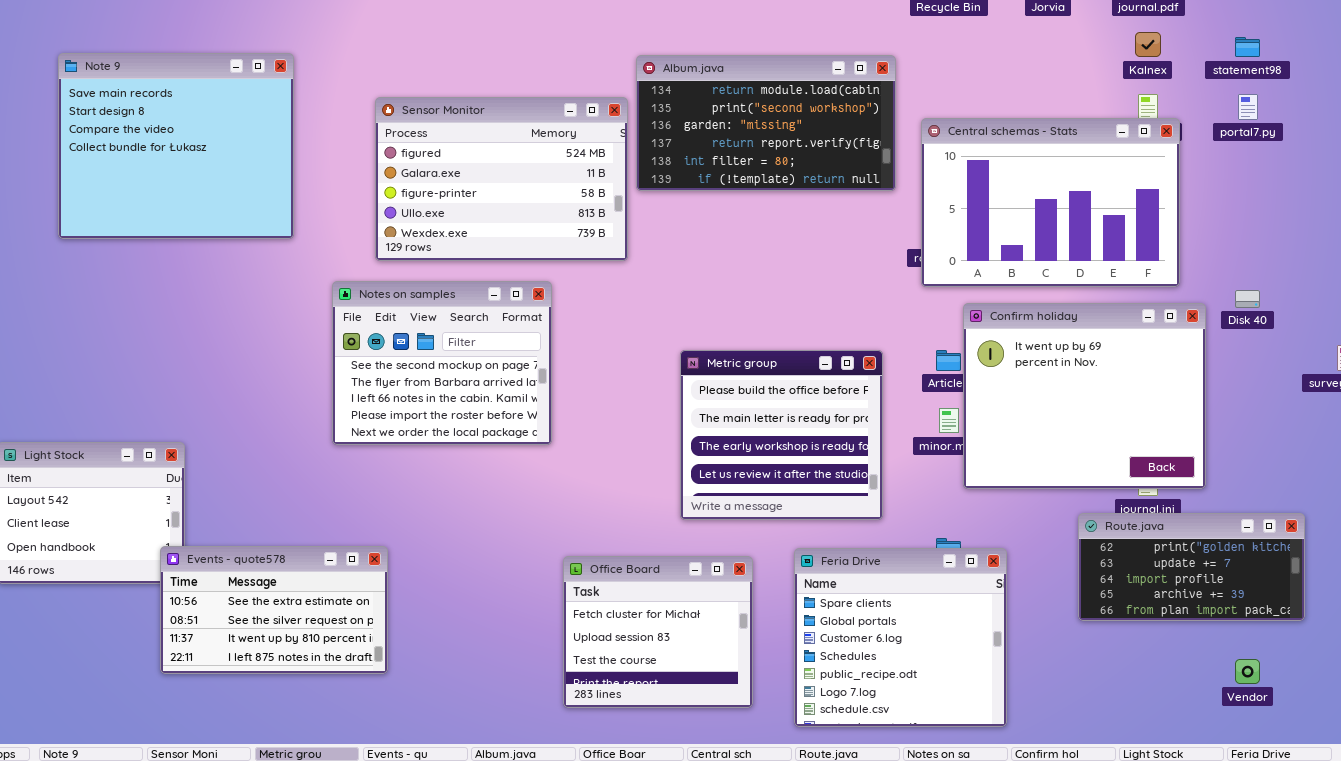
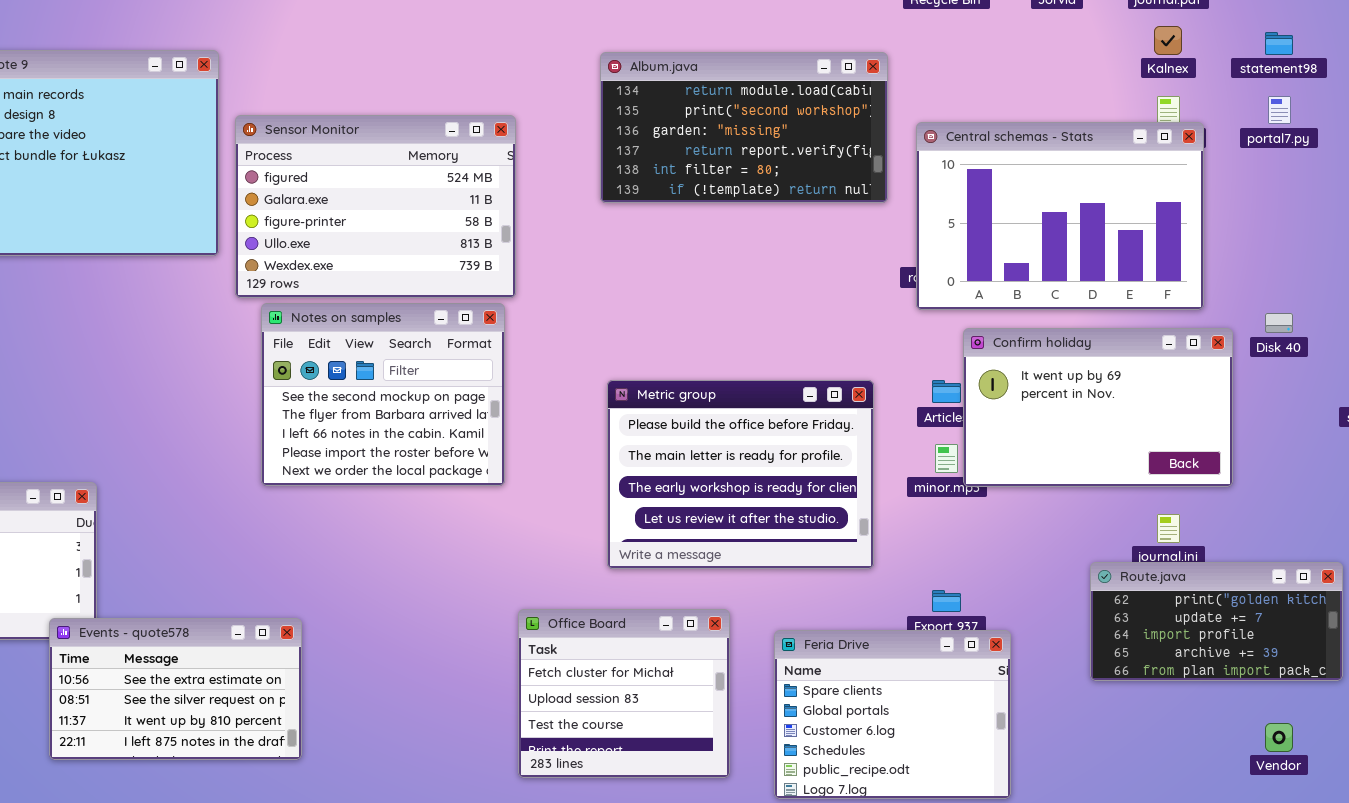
Sensor Monitor: [375,97,628,261] -> [235,115,516,298], moved
Confirm holiday: [963,303,1206,489] -> [963,328,1233,487], resized
Metric group: [680,350,883,520] -> [607,380,874,569], resized
Events - quote578: [160,546,388,674] -> [49,618,302,760], moved
Feria Drive: [794,548,1007,727] -> [774,630,1011,799], resized

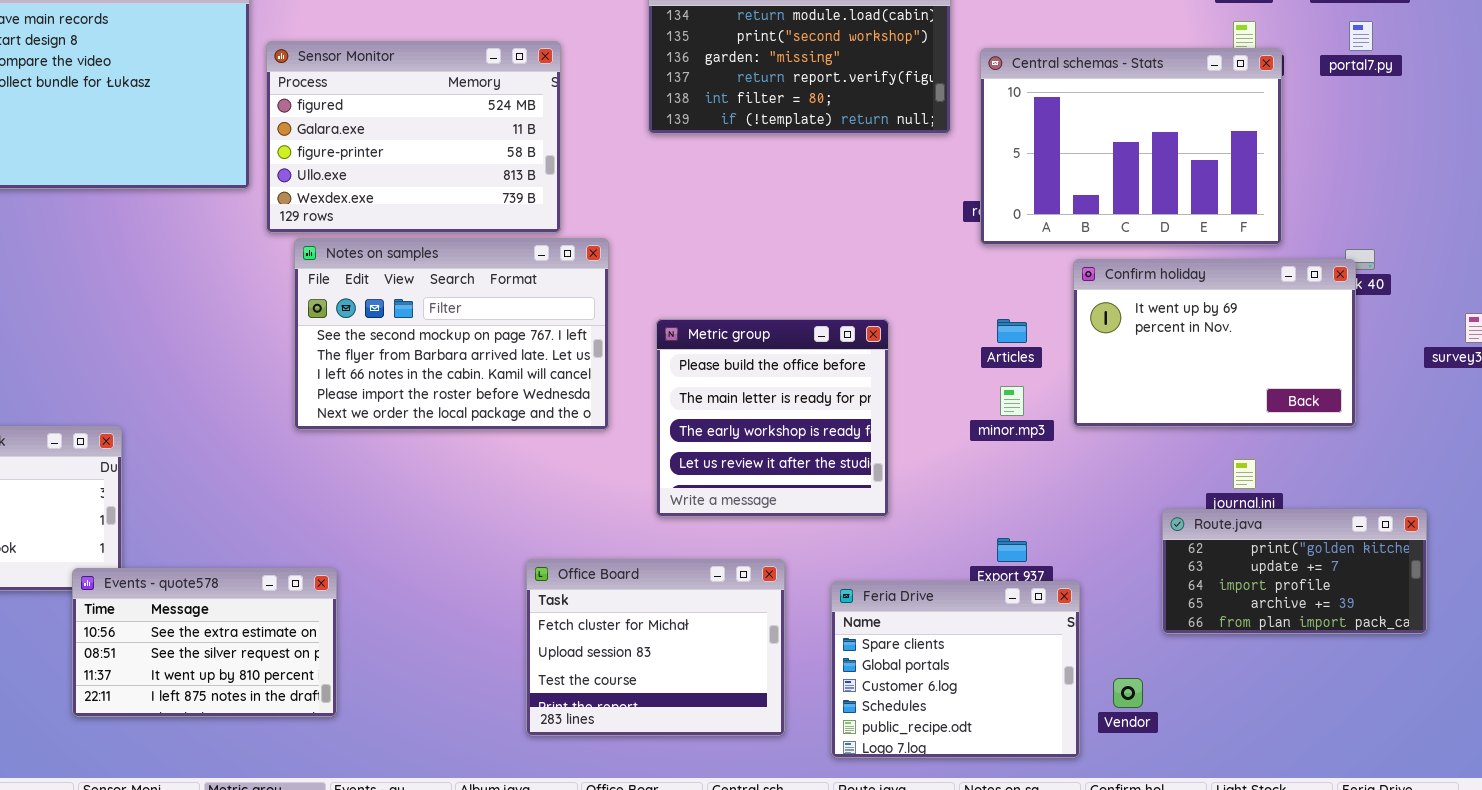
Notes on samples: [261,303,505,486] -> [294,238,609,430], resized
Confirm holiday: [963,328,1233,487] -> [1073,259,1356,427], moved
Metric group: [607,380,874,569] -> [656,319,889,517], resized
Office Board: [518,609,730,778] -> [526,559,785,736], resized
Vendor: [1265,723,1293,752] -> [1113,678,1143,708], moved

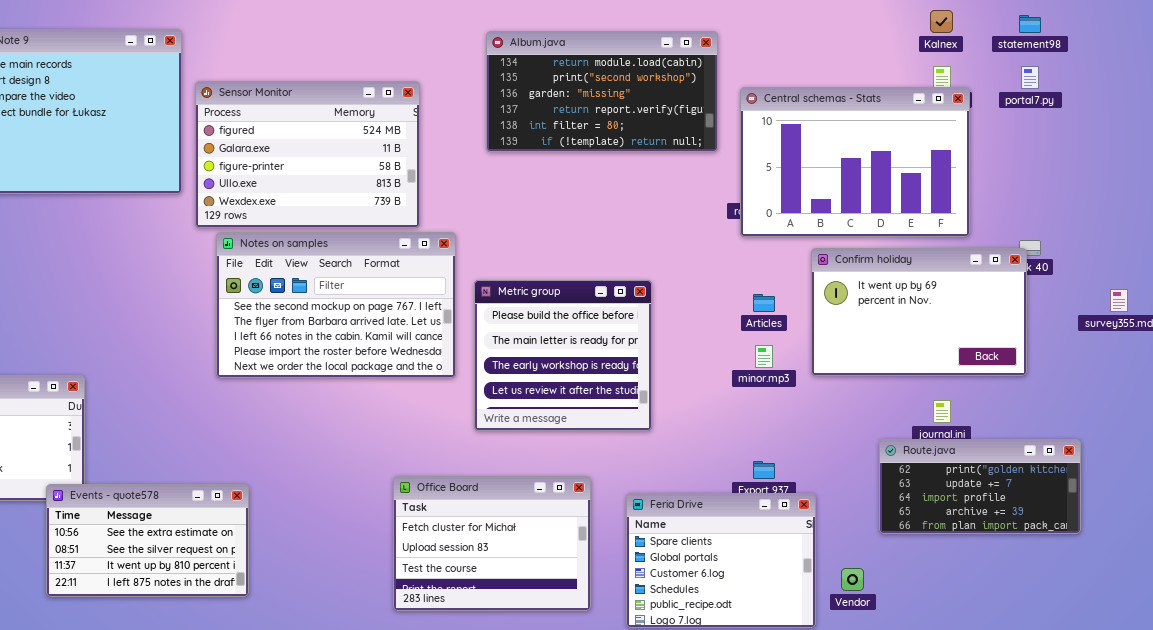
Metric group: [656,319,889,517] -> [474,280,652,431], moved

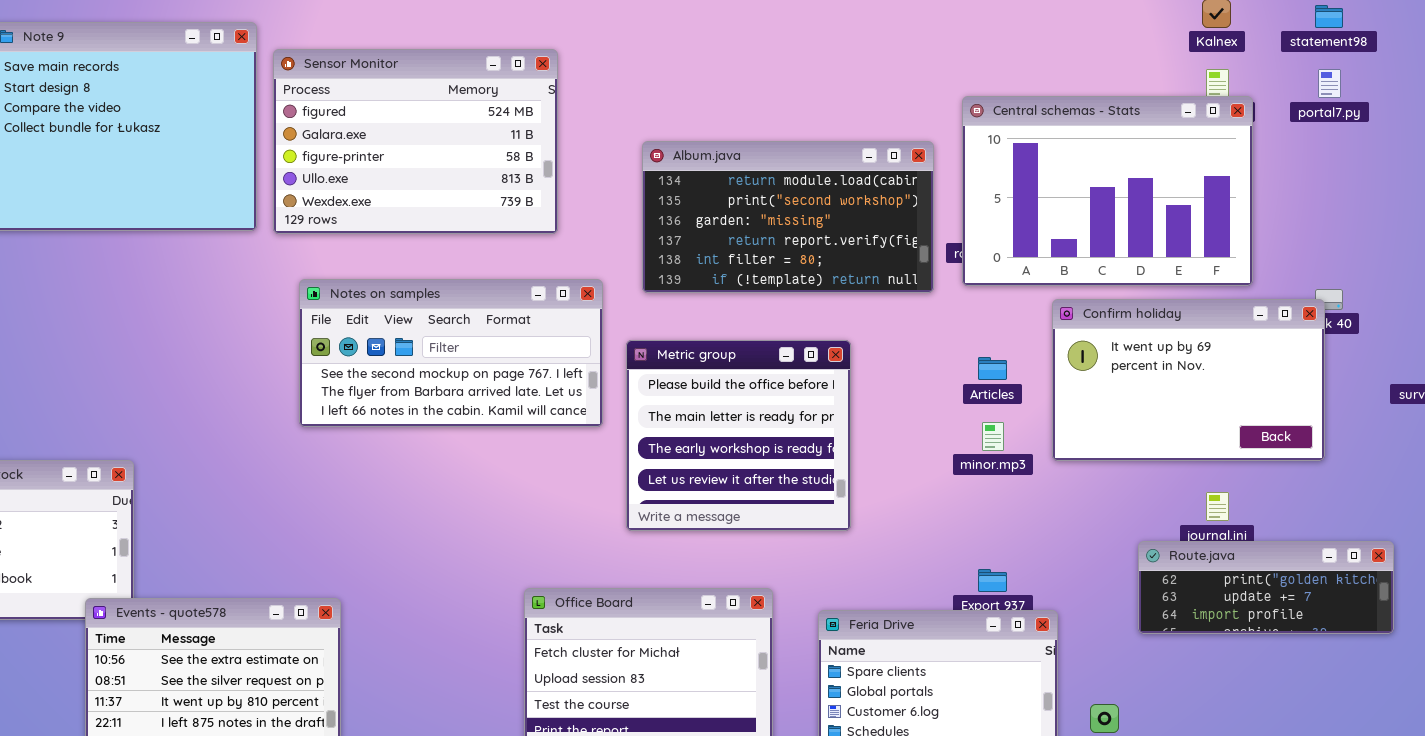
Album.java: [486,31,718,152] -> [642,141,934,293], moved
Sensor Monitor: [195,81,420,228] -> [273,49,558,234], moved
Notes on samples: [216,232,456,378] -> [299,279,603,427], resized
Route.java: [879,439,1081,534] -> [1138,541,1394,634], resized

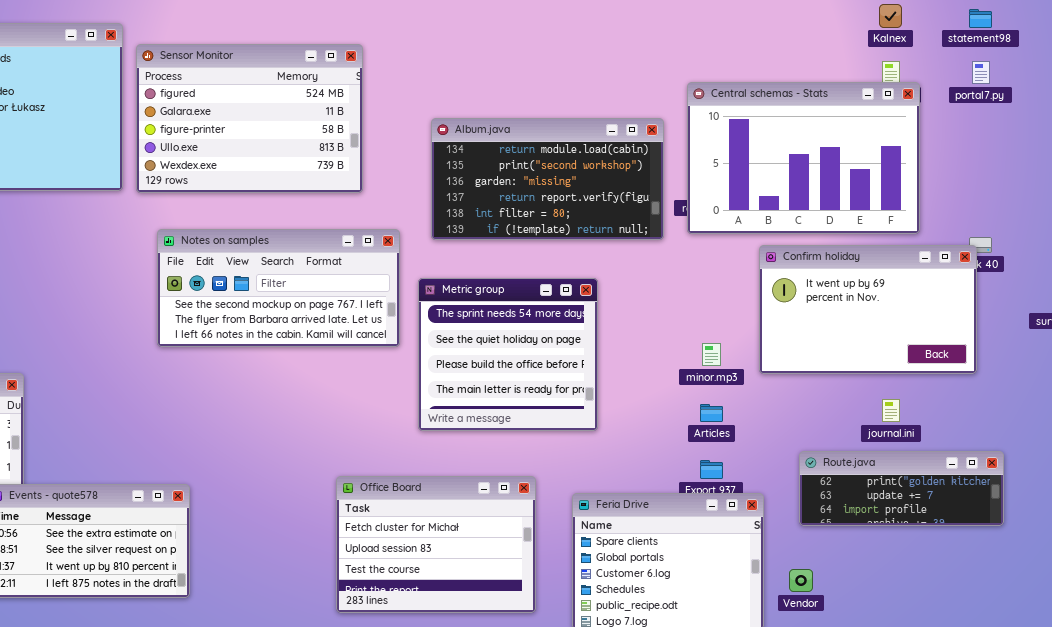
Metric group: [626,340,851,531] -> [418,278,598,431], scrolled up 2 rows
Articles: [978,357,1007,380] -> [700,404,723,422], moved
Route.java: [1138,541,1394,634] -> [799,451,1004,526], moved

